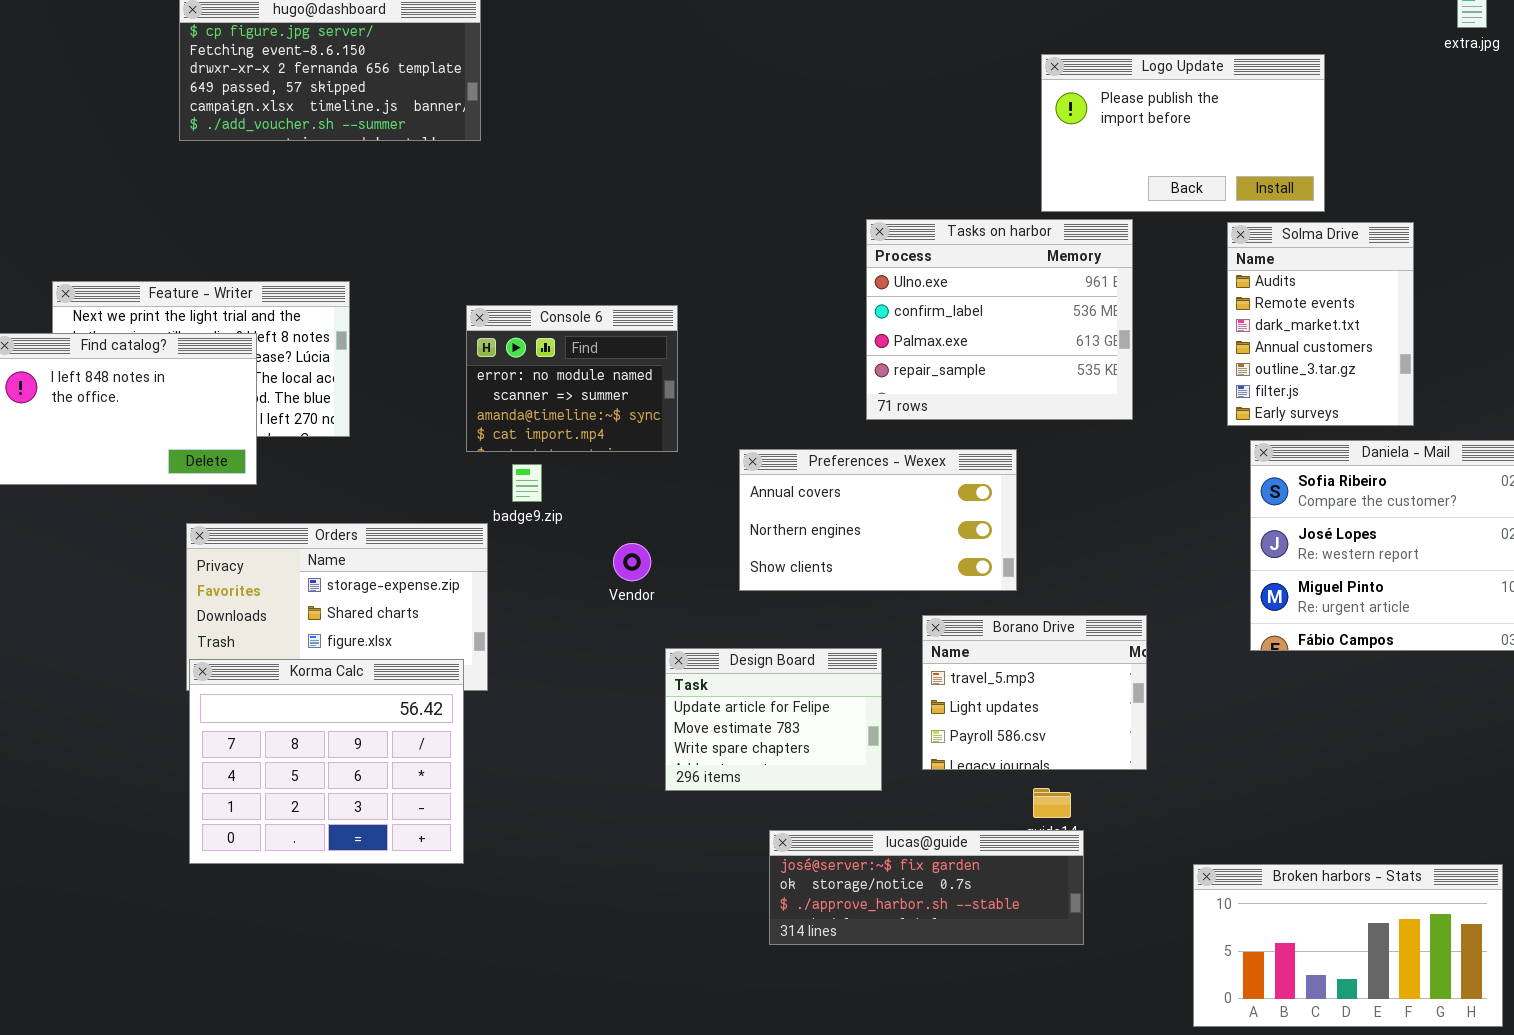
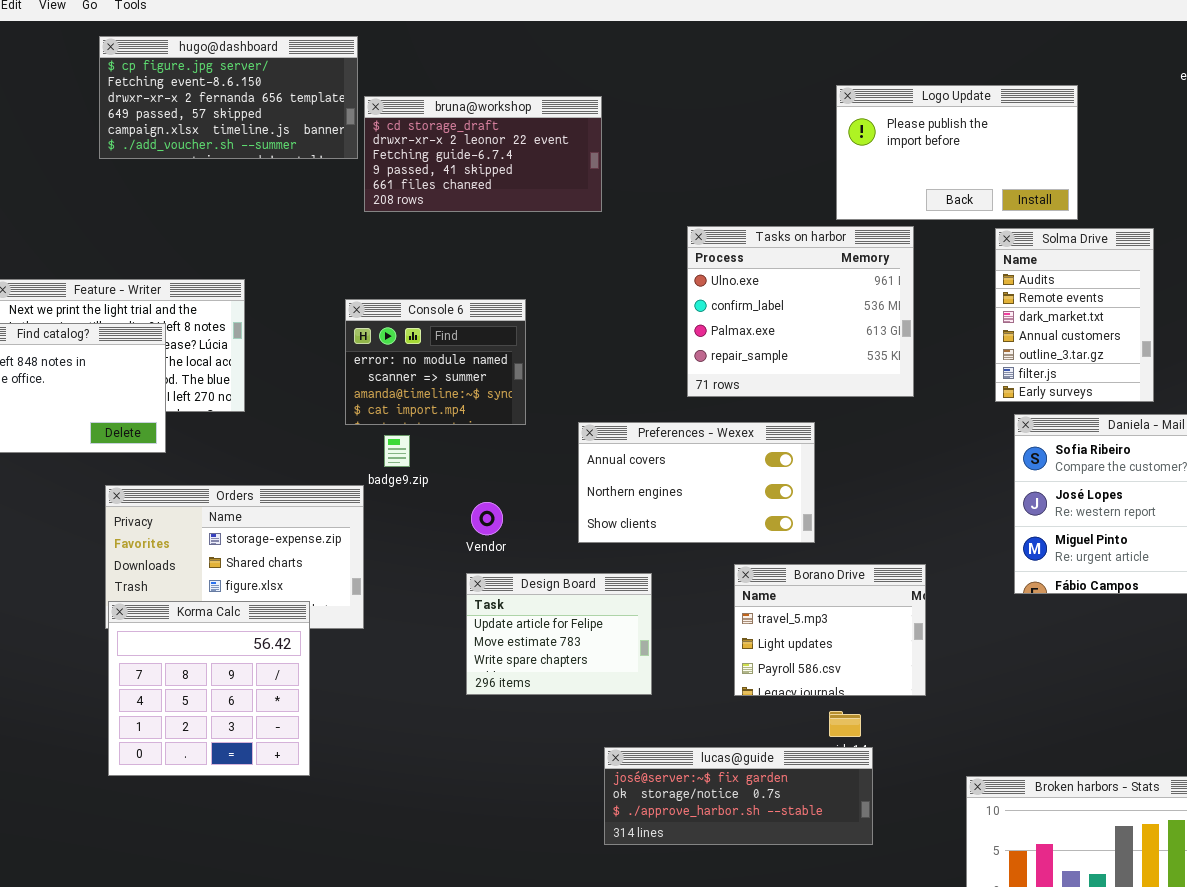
bruna@workshop: none -> [364,96,602,212], opened
Design Board: [665,648,882,791] -> [466,573,652,695], moved
Korma Calc: [189,659,464,864] -> [108,601,310,776], resized

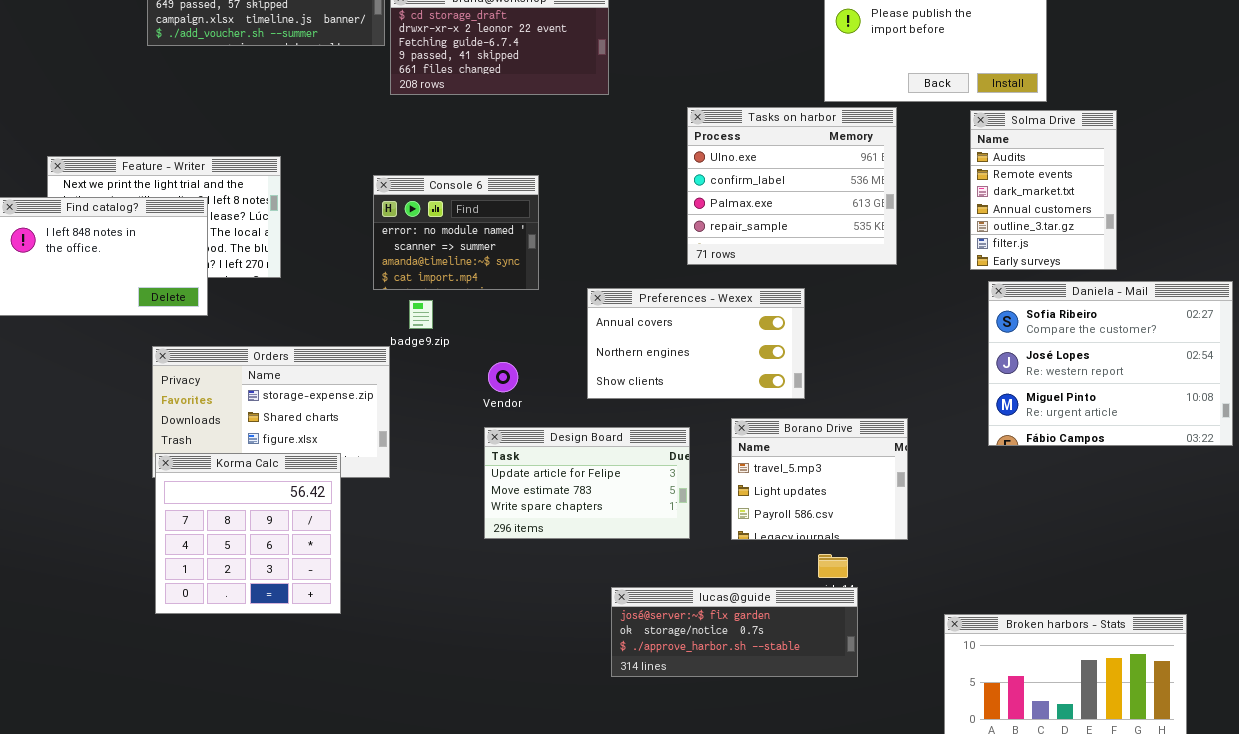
Design Board: [466,573,652,695] -> [484,427,690,539], resized

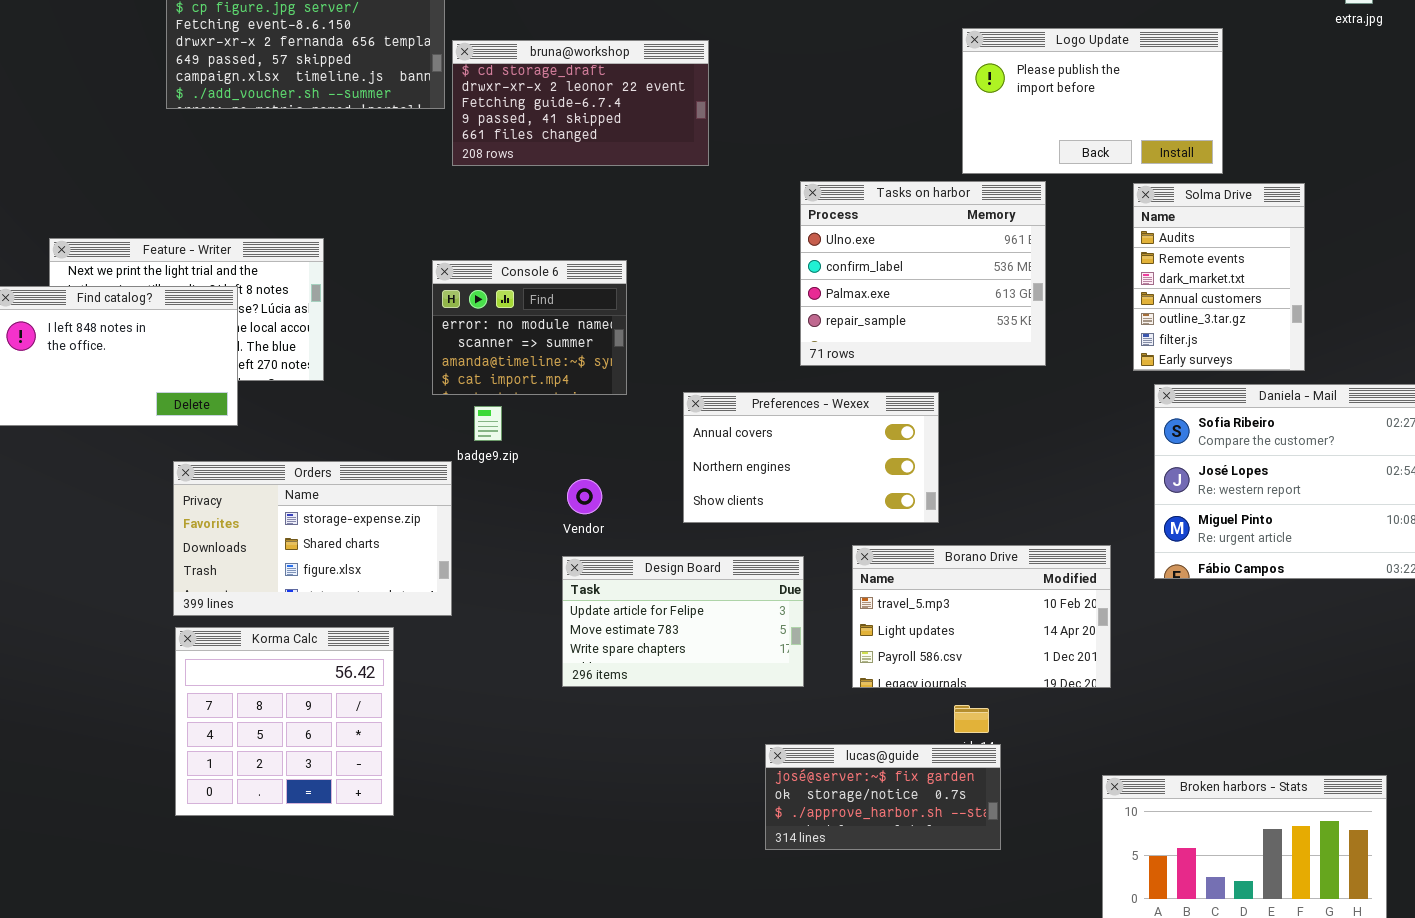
Borano Drive: [731,418,908,540] -> [852,545,1111,688], resized
Korma Calc: [155,453,341,614] -> [175,627,394,816], moved
lucas@guide: [611,587,858,677] -> [765,744,1001,850], resized

